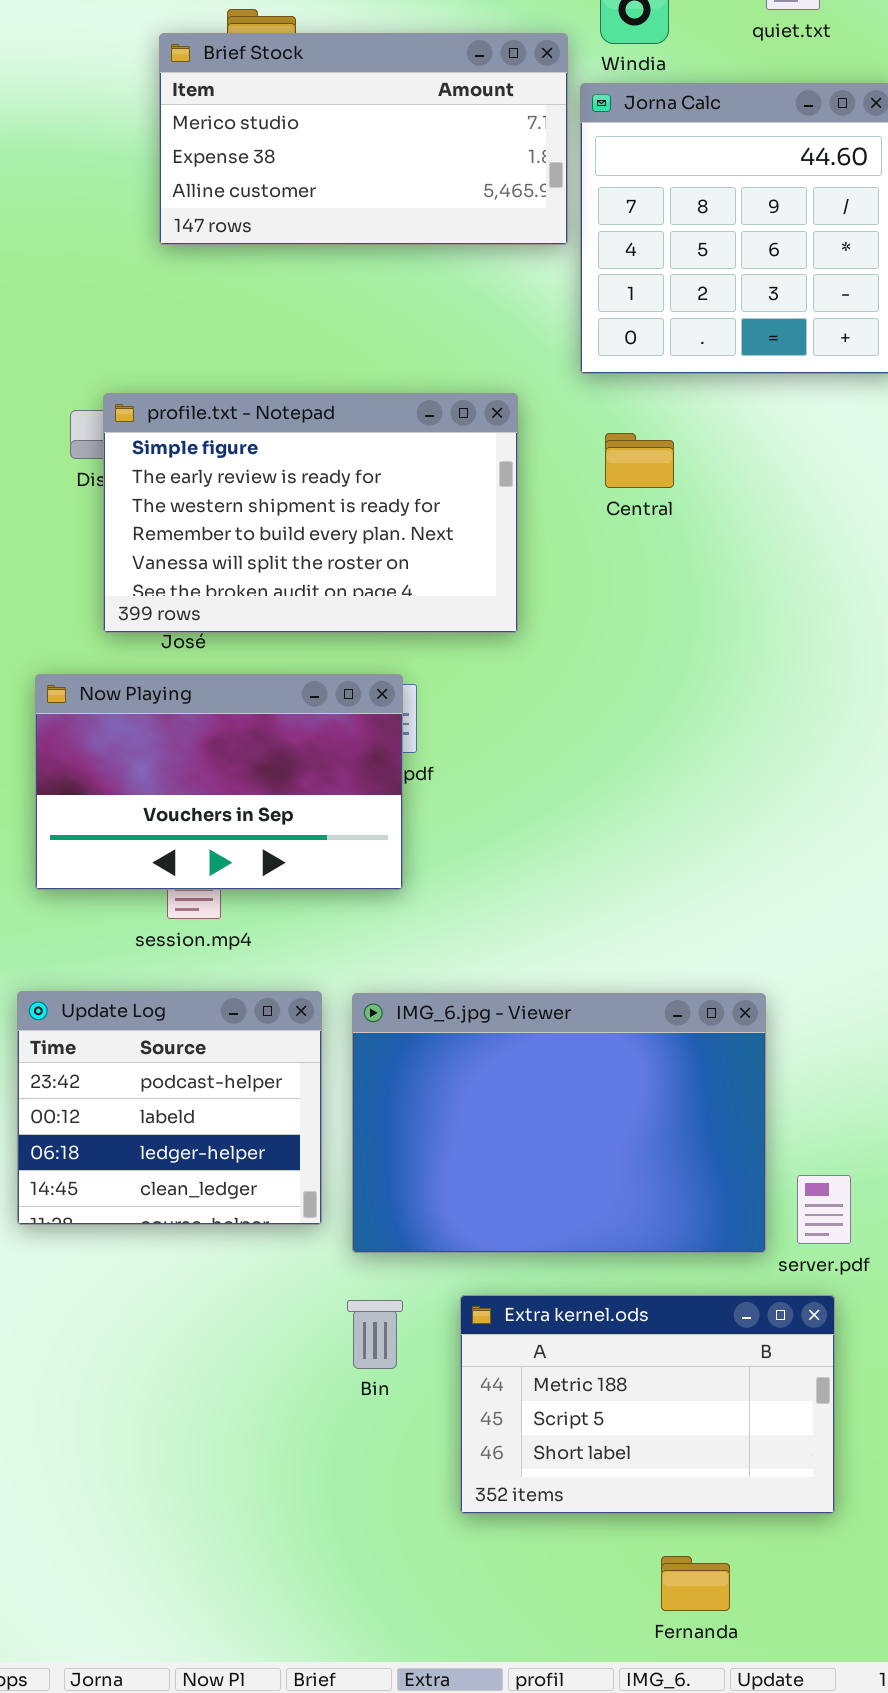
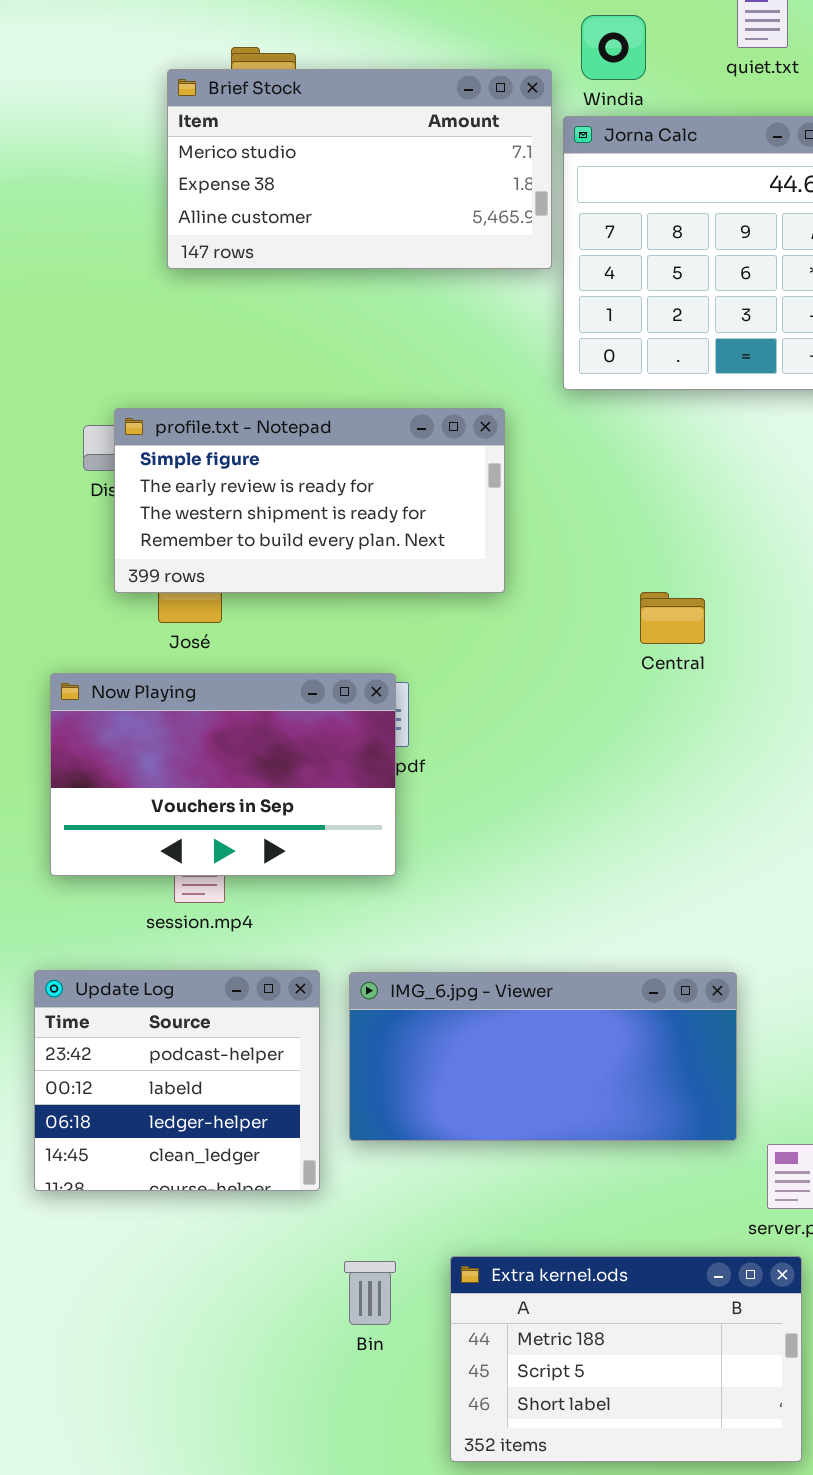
profile.txt - Notepad: [103,393,518,633] -> [114,408,505,593], resized
Central: [605,433,674,488] -> [640,592,705,644], moved
IMG_6.jpg - Viewer: [352,993,766,1253] -> [349,972,737,1141], resized

